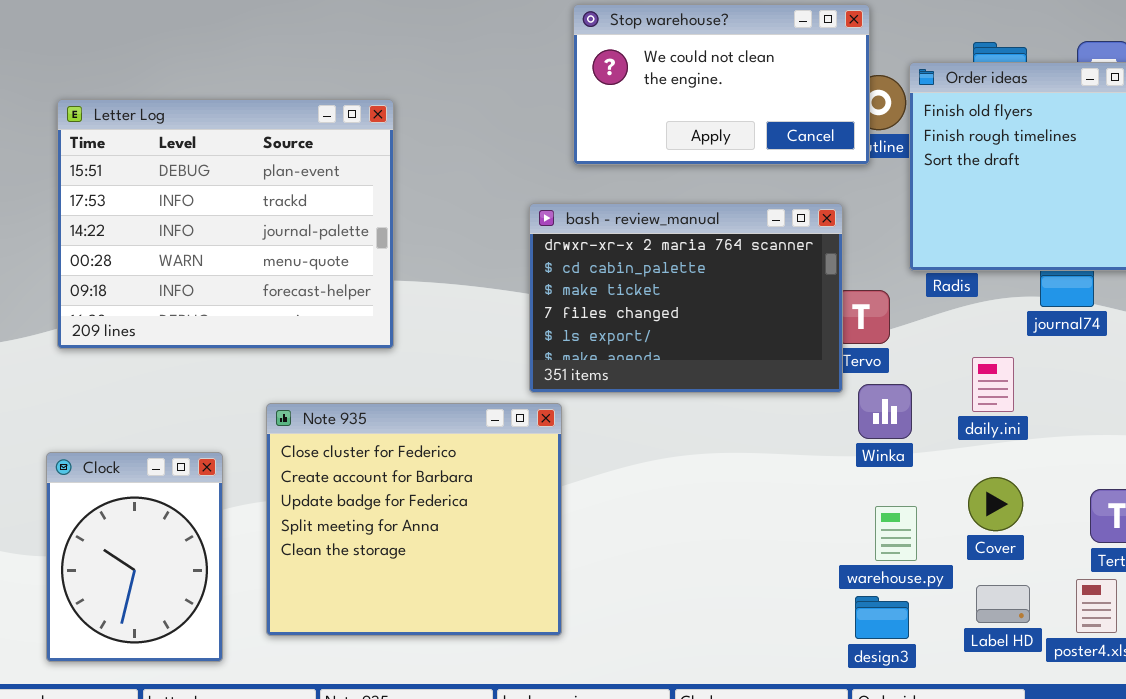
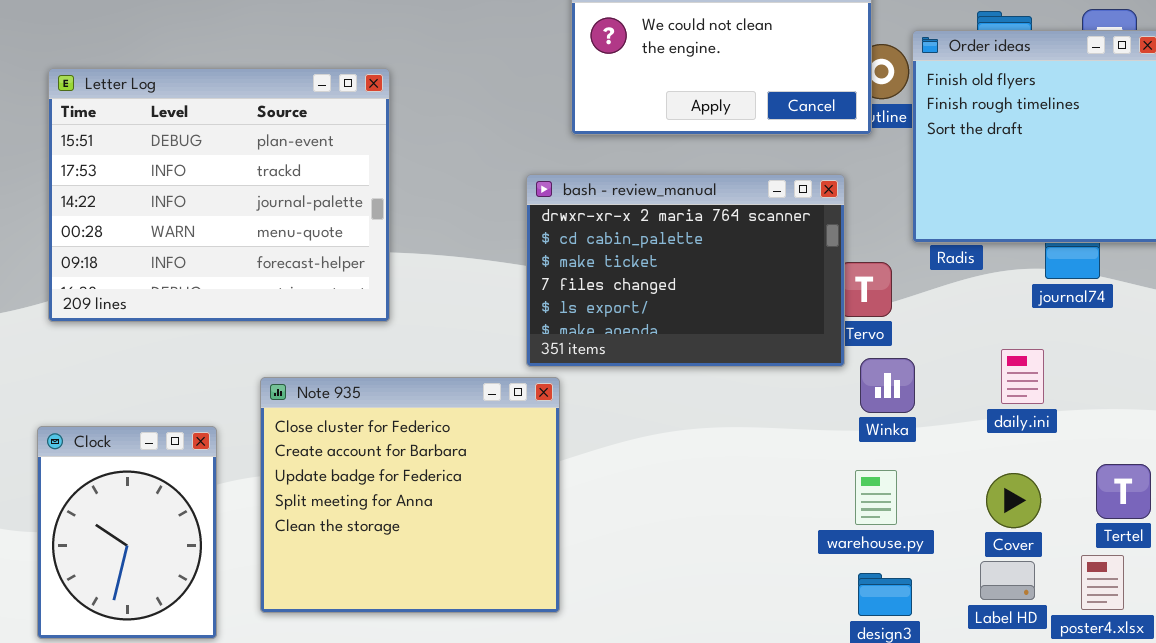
daily.ini: [972,357,1014,412] -> [1001,349,1044,404], moved
Cover: [968,477,1023,531] -> [986,473,1041,528], moved
warehouse.py: [875,506,917,561] -> [855,470,897,525], moved

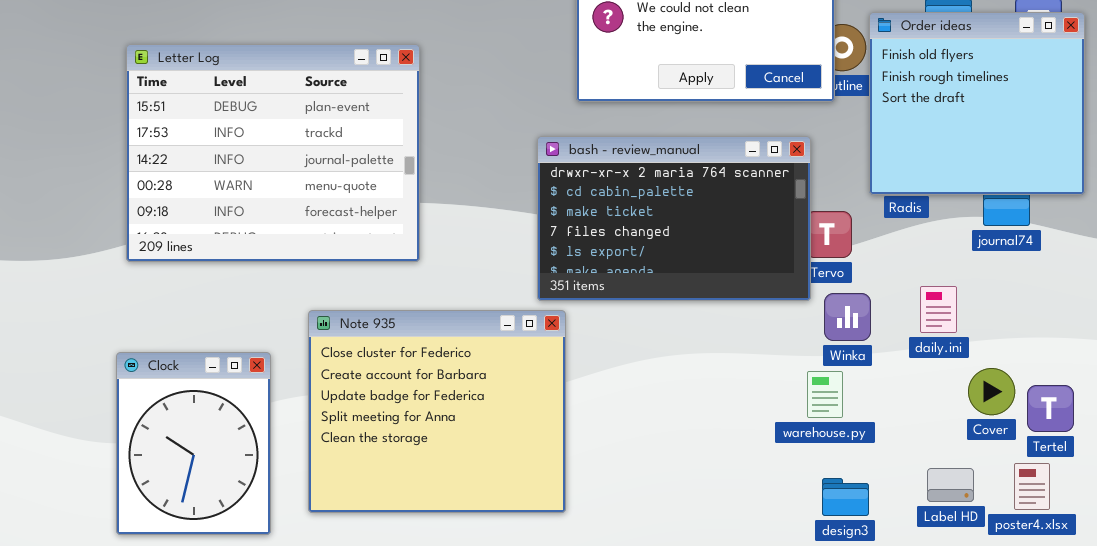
daily.ini: [1001,349,1044,404] -> [920,286,957,333], moved
warehouse.py: [855,470,897,525] -> [807,371,843,418], moved
Cover: [986,473,1041,528] -> [968,368,1015,415], moved

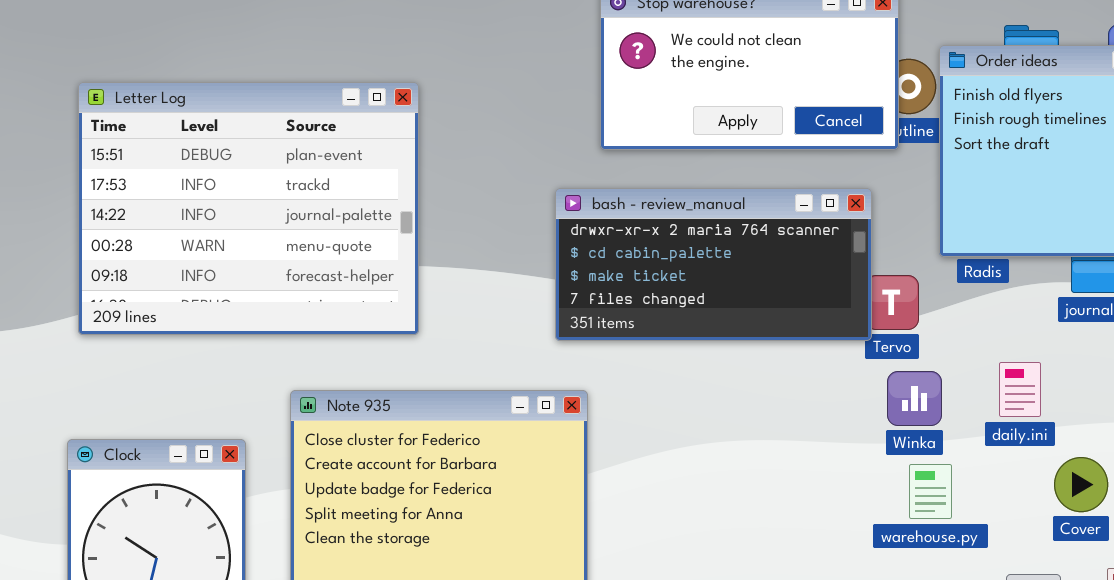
bash - review_manual: [537,136,811,301] -> [555,188,872,341], resized
warehouse.py: [807,371,843,418] -> [909,464,952,519], moved

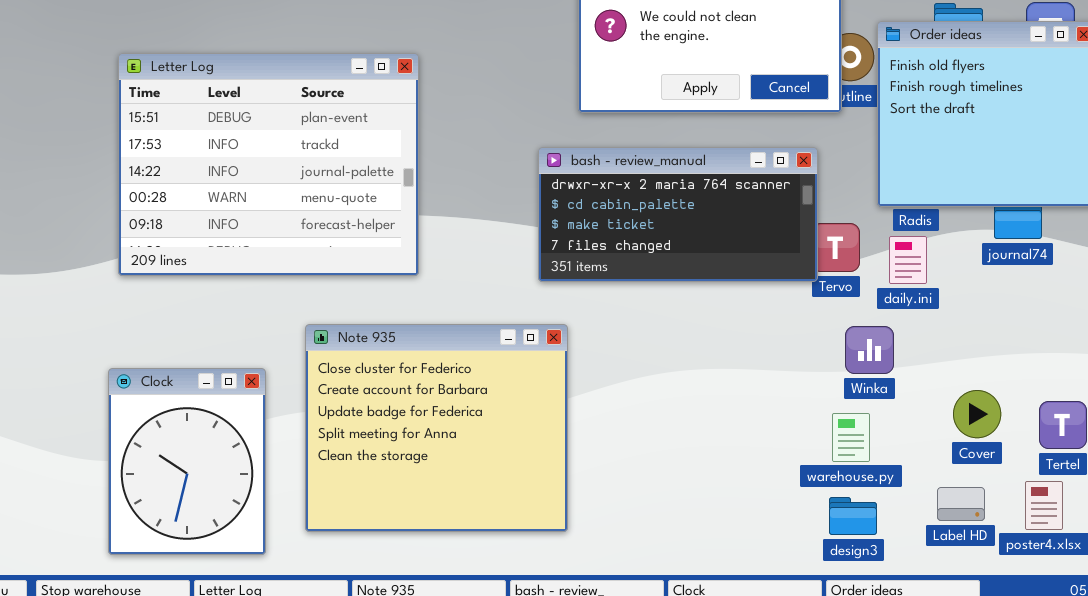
daily.ini: [999,362,1041,417] -> [889,236,927,284], moved
Winka: [887,371,942,426] -> [845,326,894,374], moved
Cover: [1054,457,1108,512] -> [953,390,1001,438], moved
warehouse.py: [909,464,952,519] -> [832,413,870,462], moved

